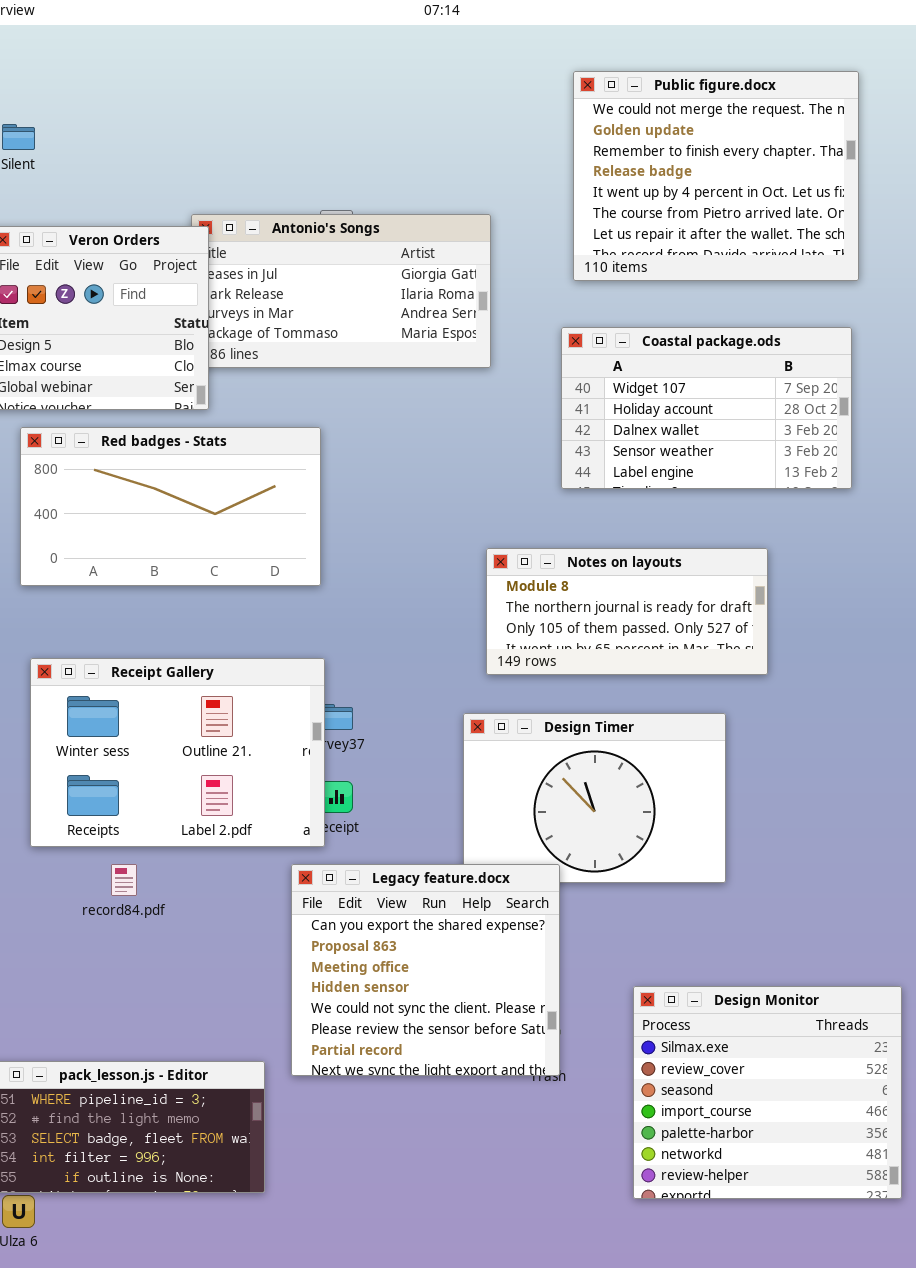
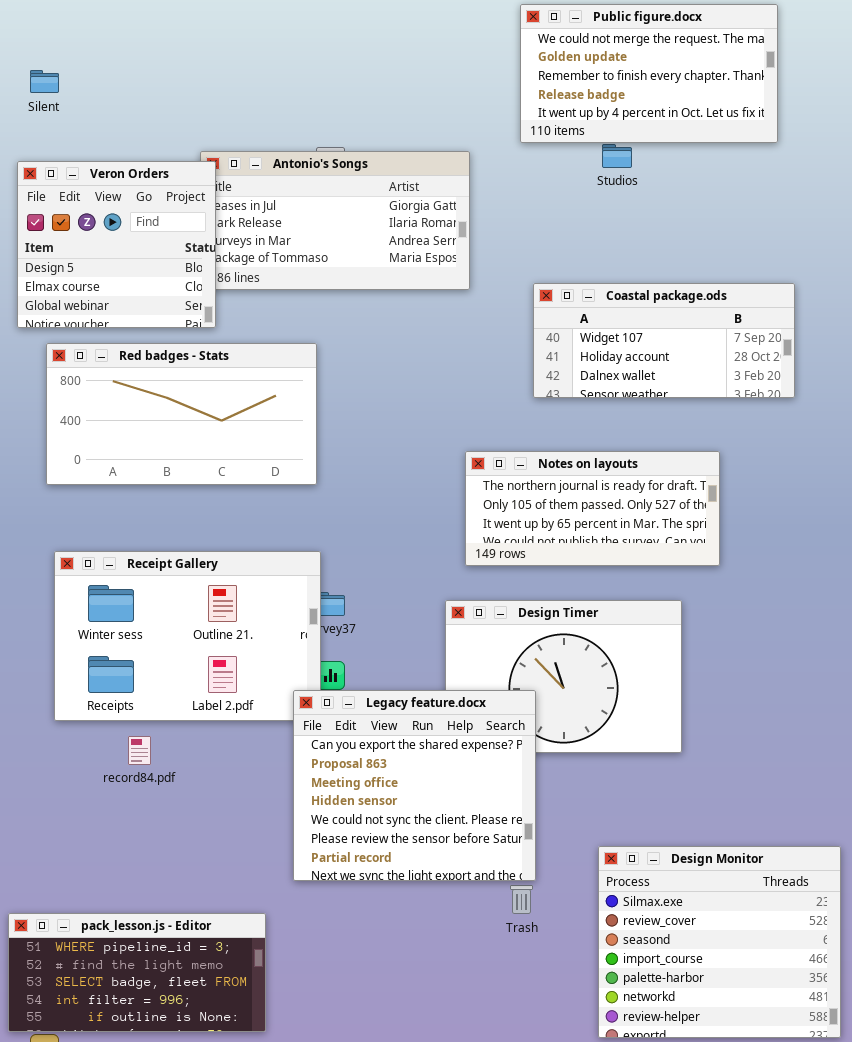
Public figure.docx: [573,71,859,281] -> [520,4,778,143], moved, resized
Coastal package.ods: [561,327,852,489] -> [533,283,795,398], resized
Notes on layouts: [486,548,768,675] -> [465,451,720,566], scrolled down 1 row
Legacy feature.docx: [291,864,560,1076] -> [293,690,536,881], moved

